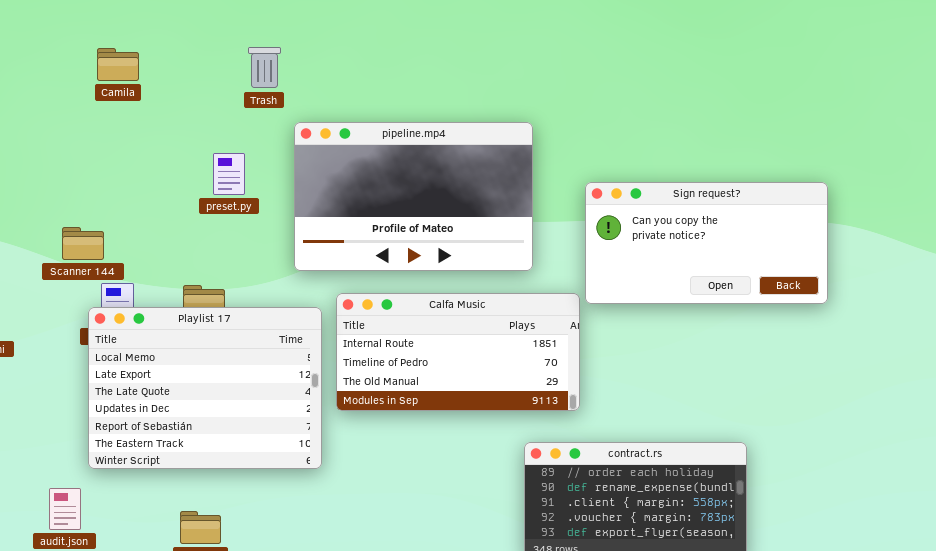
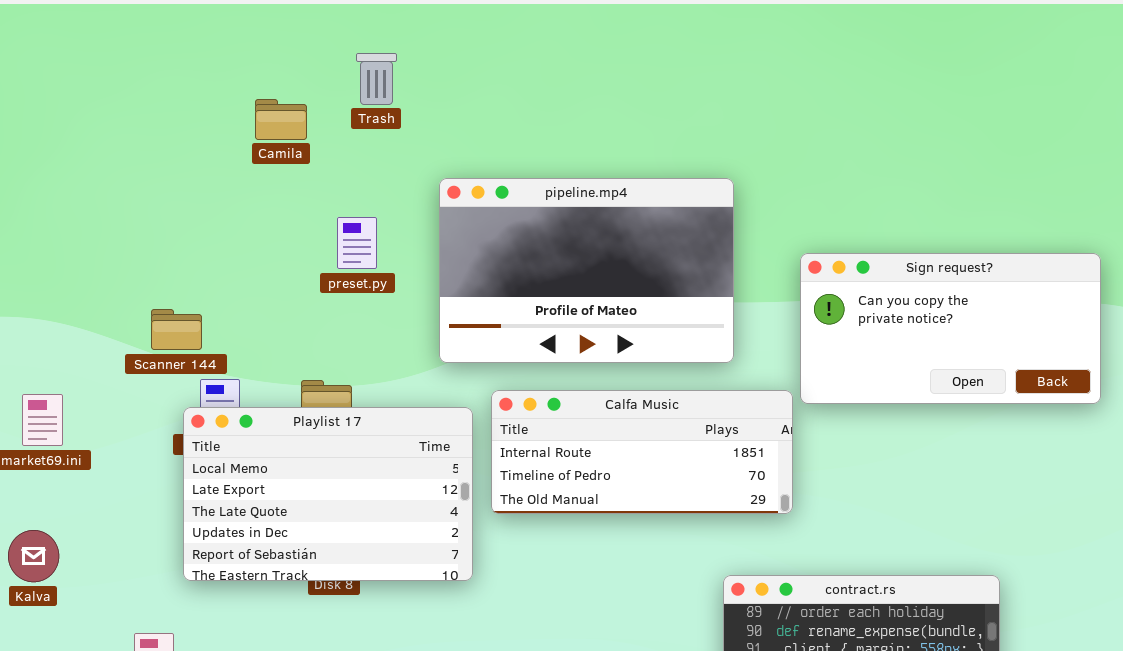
Trash: [248,47,281,88] -> [356,53,397,105], moved
Camila: [97,48,139,81] -> [255,99,307,140], moved
Calfa Music: [336,293,580,411] -> [491,390,793,514], resized
Playlist 17: [88,307,322,469] -> [183,407,473,581], resized

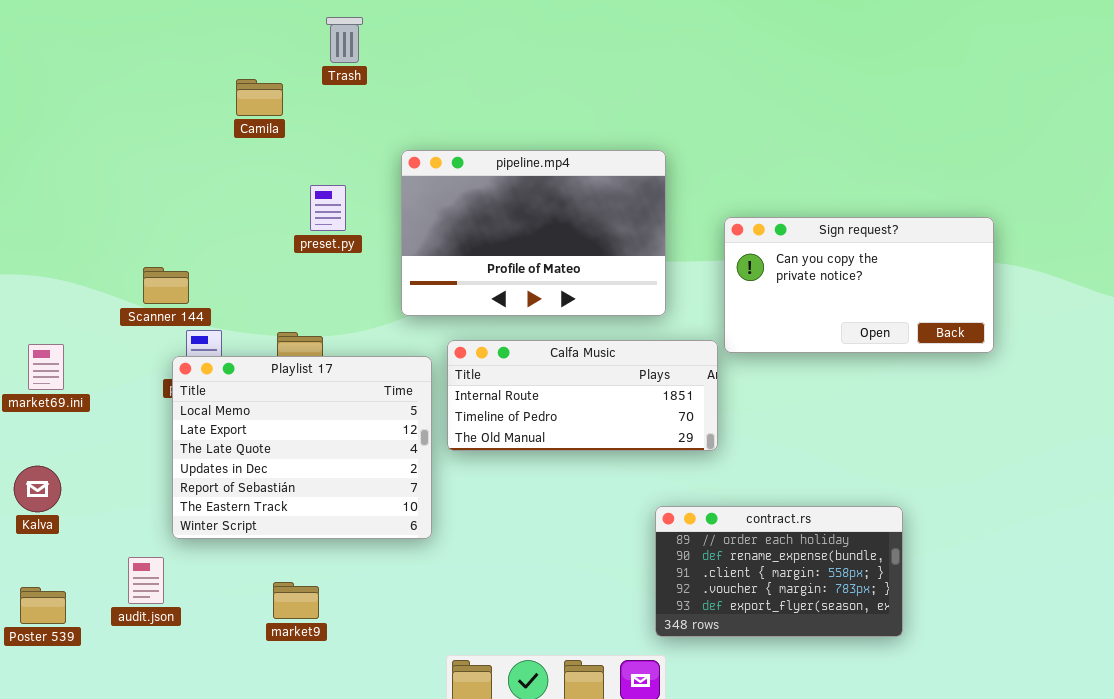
Trash: [356,53,397,105] -> [326,17,363,63], moved
Playlist 17: [183,407,473,581] -> [172,356,432,539], resized

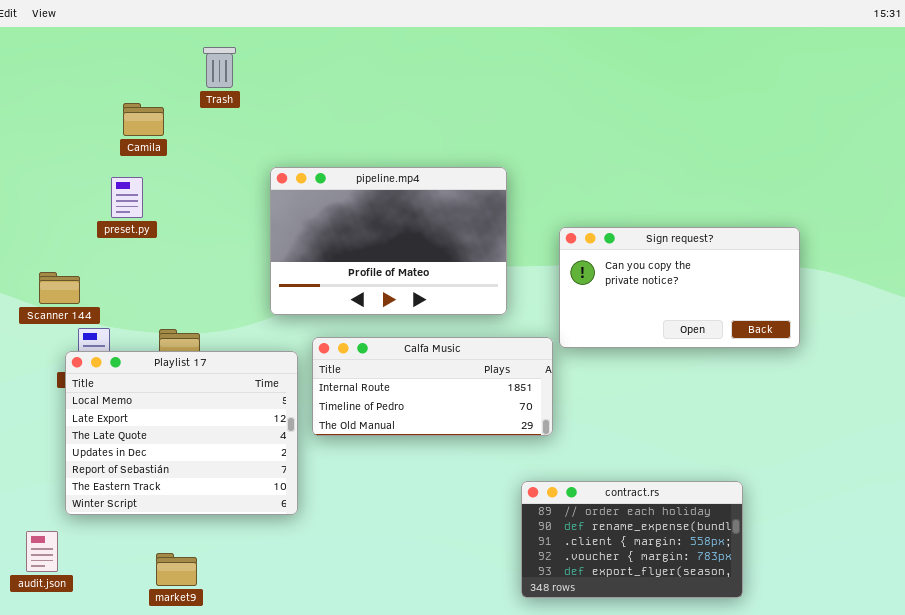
preset.py: [310,185,346,231] -> [111,177,143,218], moved
contract.rs: [655,506,903,637] -> [521,481,743,598], moved

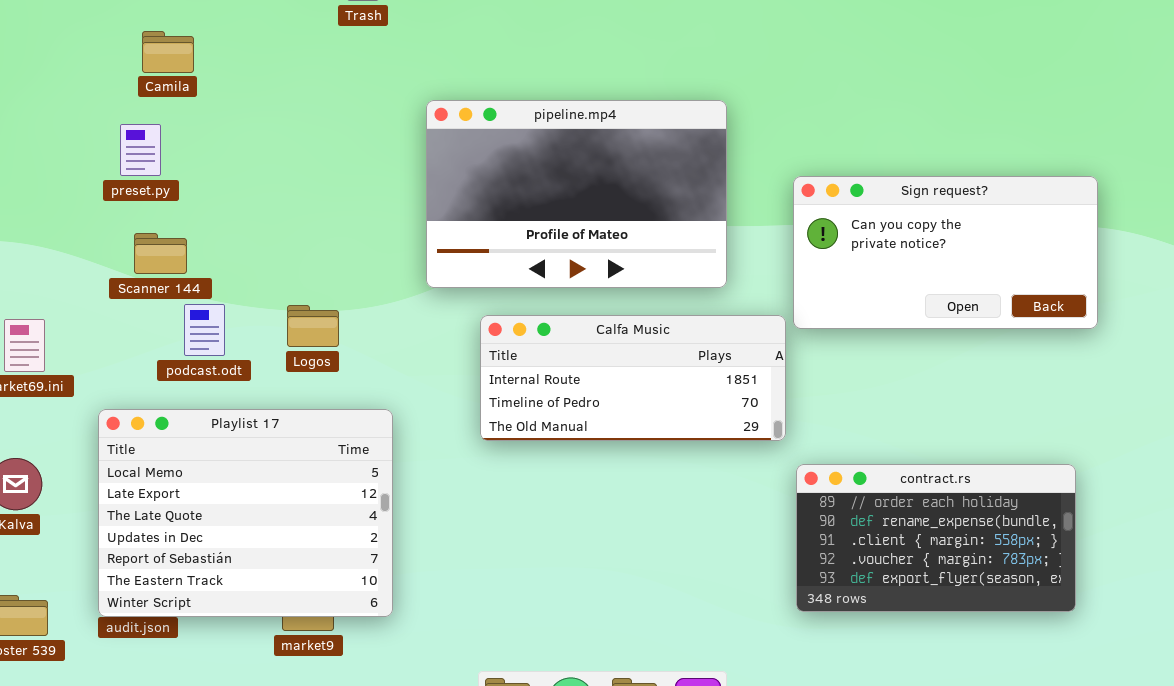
Camila: [123,103,164,136] -> [142,31,194,73], moved
preset.py: [111,177,143,218] -> [120,124,161,176], moved
Playlist 17: [65,351,298,515] -> [98,409,393,617], moved
contract.rs: [521,481,743,598] -> [796,464,1076,612], moved

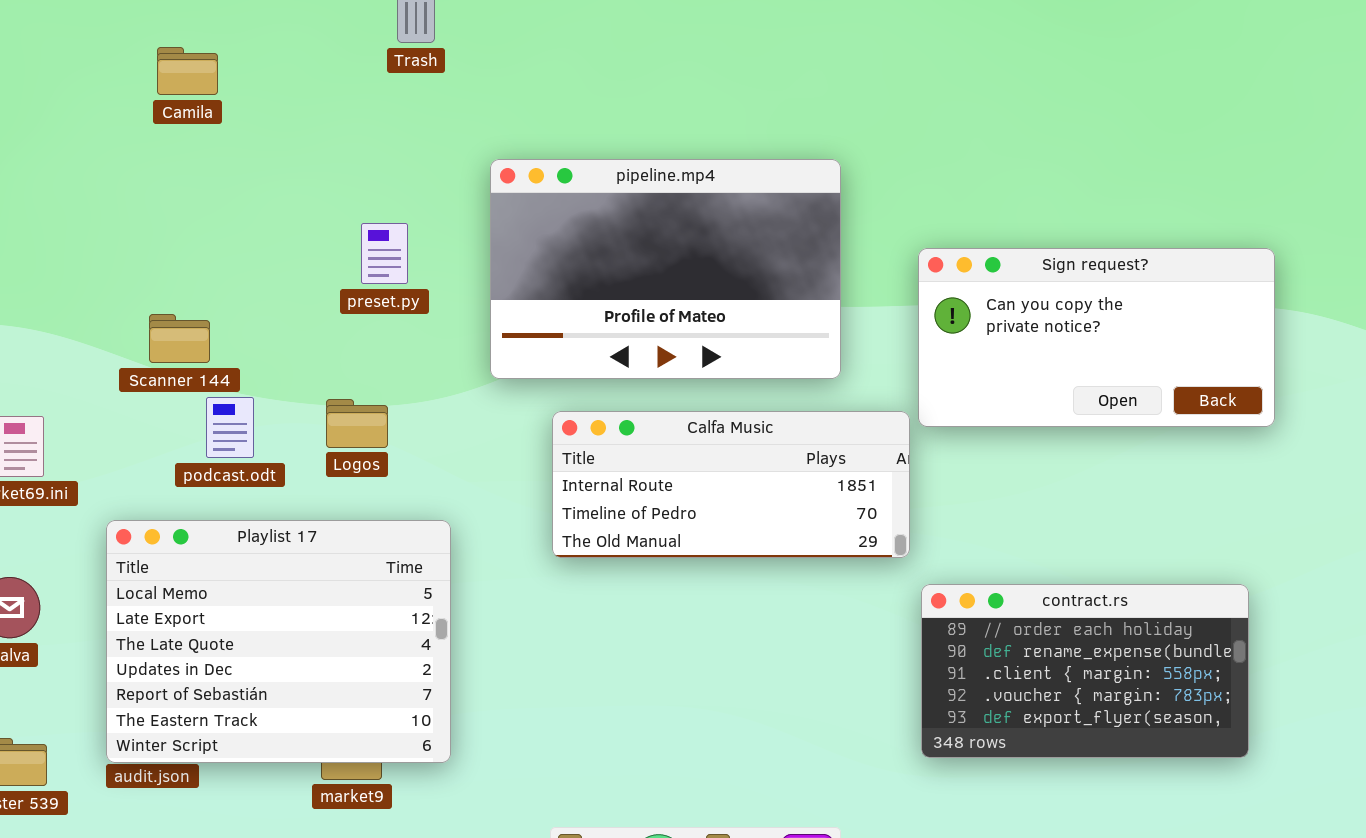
Camila: [142,31,194,73] -> [157,47,218,95], moved
preset.py: [120,124,161,176] -> [361,223,408,284], moved

